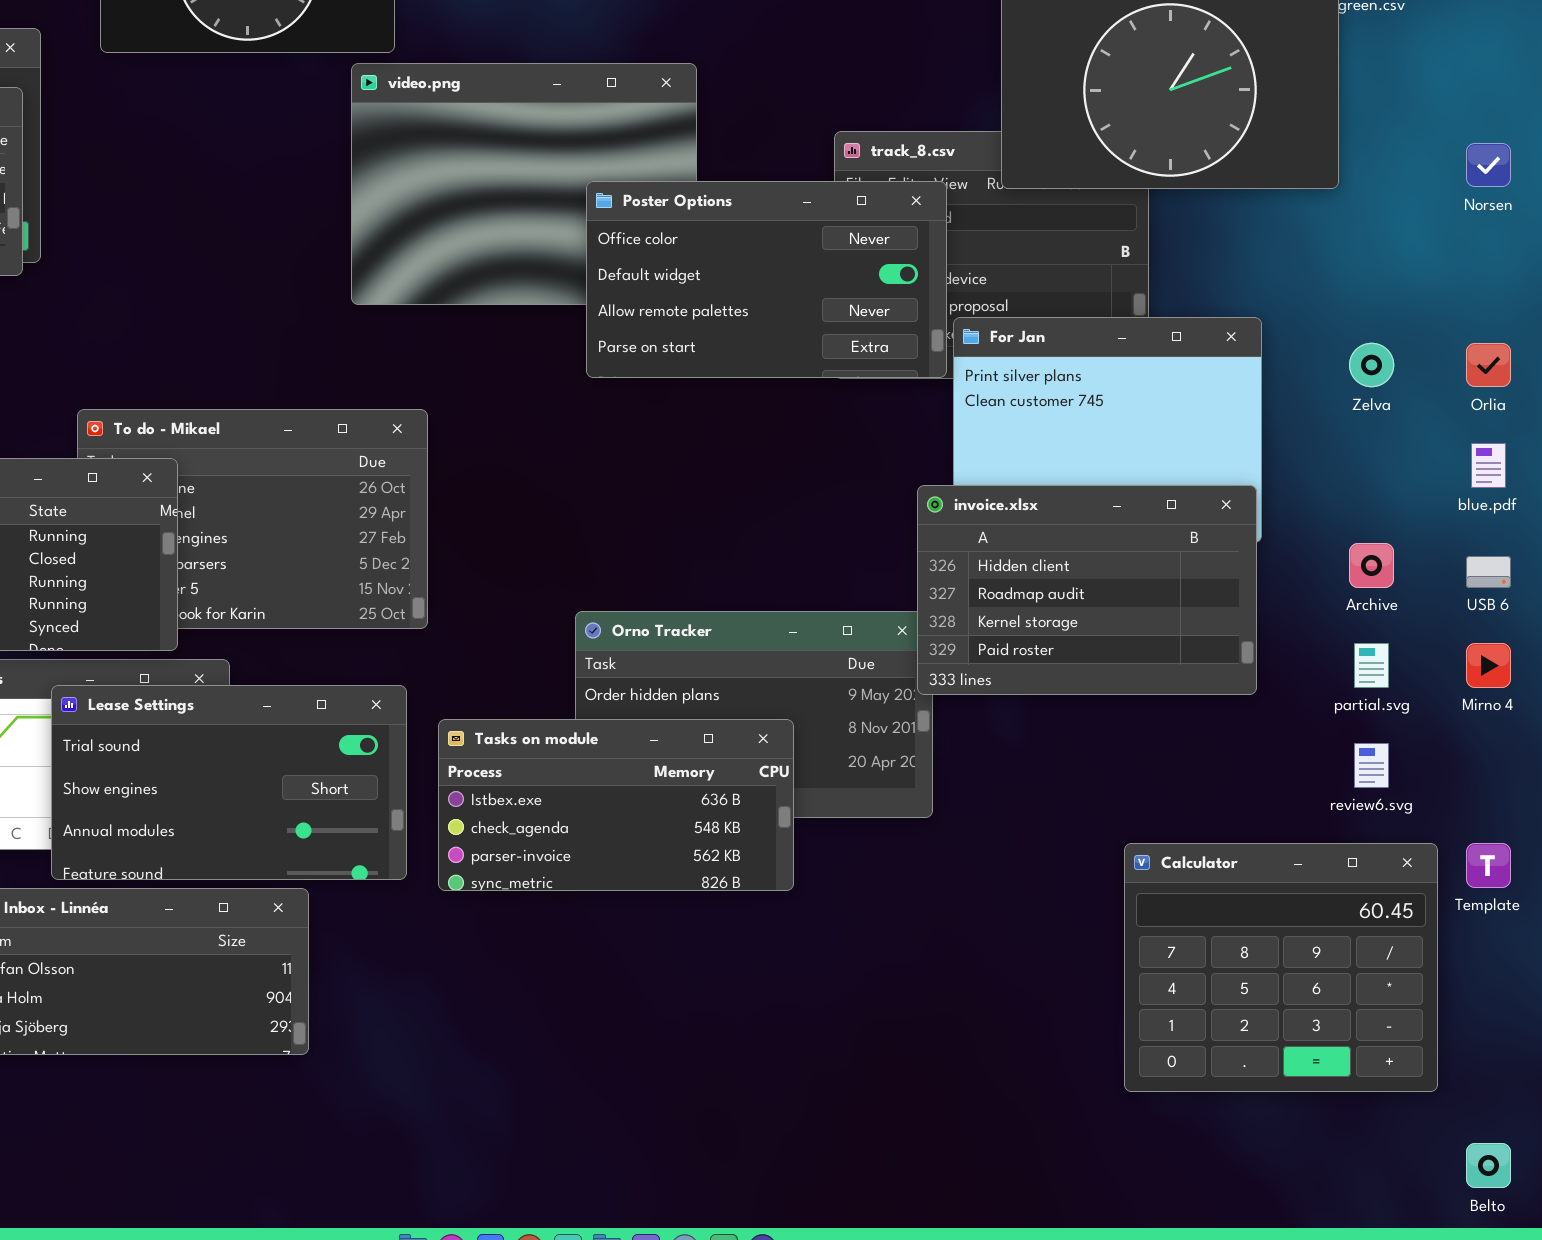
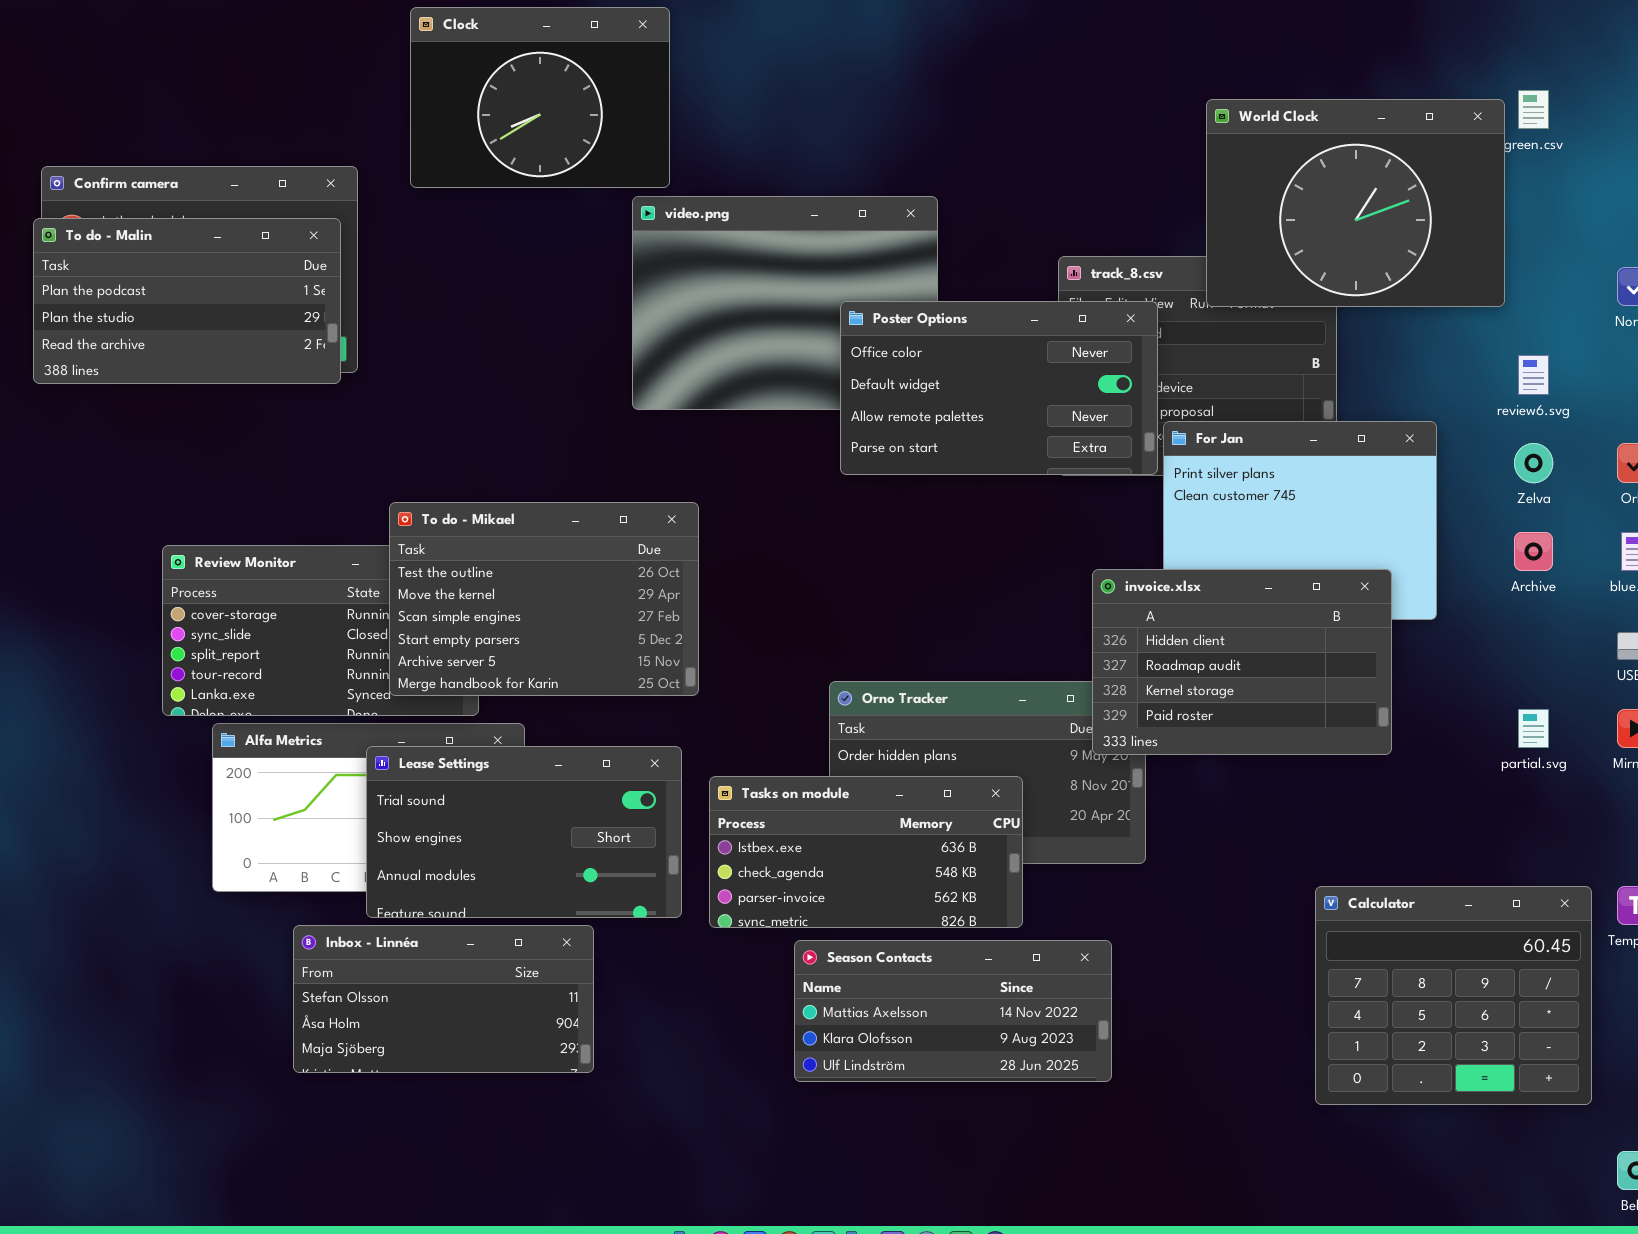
To do - Mikael: [77,409,428,629] -> [389,502,699,696], raised
invoice.xlsx: [917,485,1257,695] -> [1092,569,1392,755], moved
Archive: [1349,543,1394,588] -> [1514,532,1553,571], moved
review6.svg: [1354,743,1389,788] -> [1518,355,1549,395], moved
Season Contacts: none -> [794,940,1112,1082], opened

